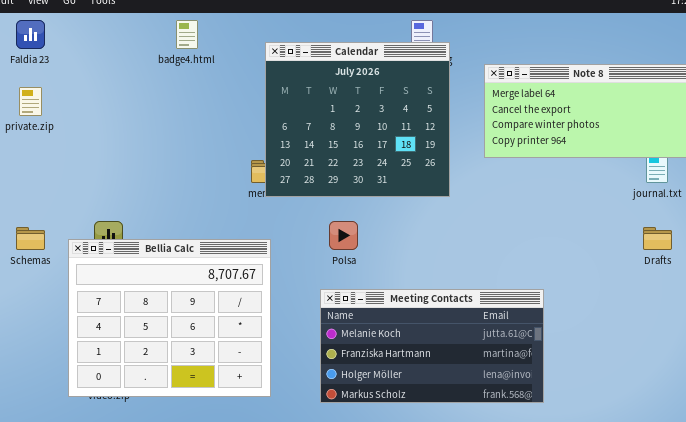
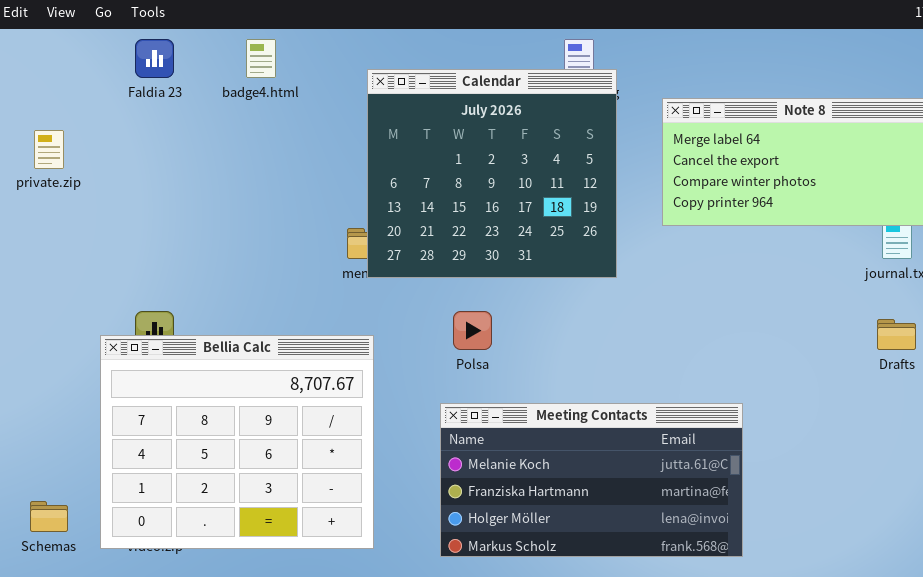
Faldia 23: [16,20,45,49] -> [135,39,174,78], moved
Schemas: [16,227,45,250] -> [30,501,68,532], moved

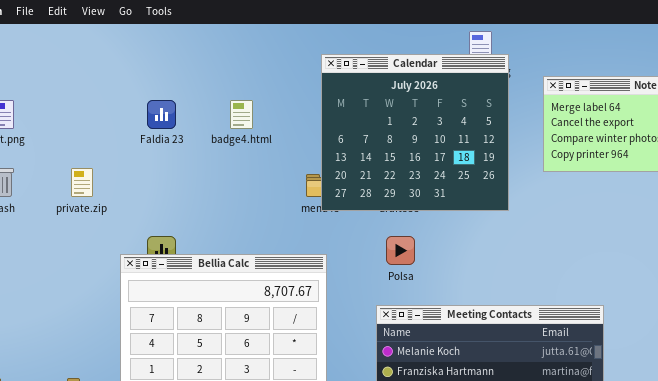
Faldia 23: [135,39,174,78] -> [147,100,176,129], moved
badge4.html: [246,39,276,78] -> [230,100,253,129], moved
private.zip: [34,130,64,169] -> [71,168,93,197], moved

